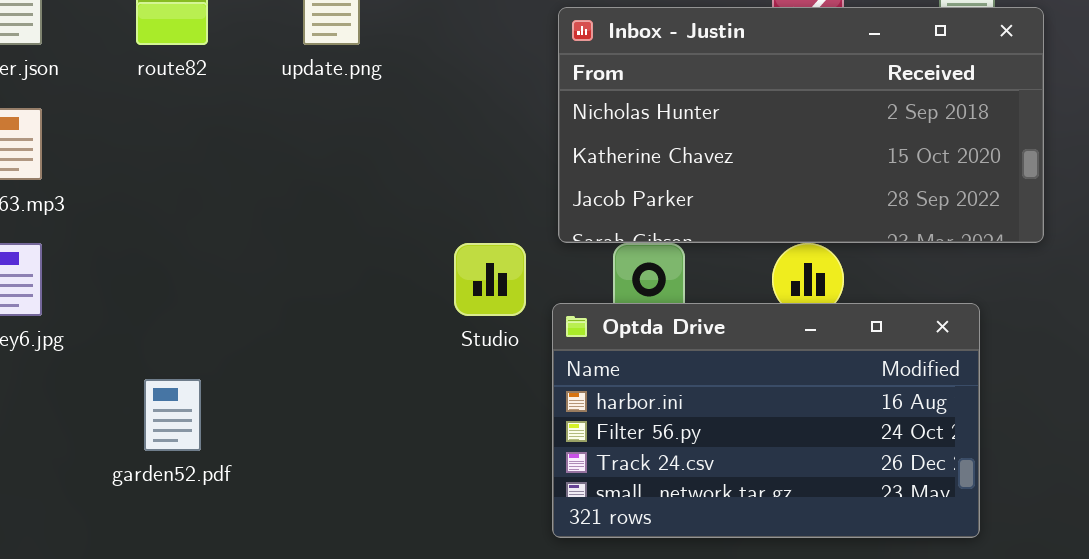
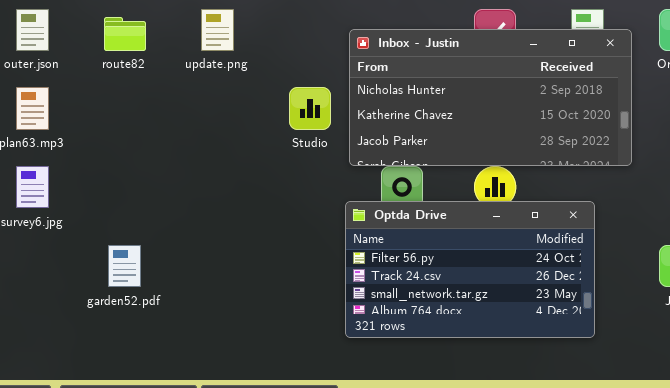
Studio: [454,243,526,316] -> [289,87,331,130], moved
Optda Drive: [552,303,980,538] -> [345,201,595,338], scrolled down 1 row

